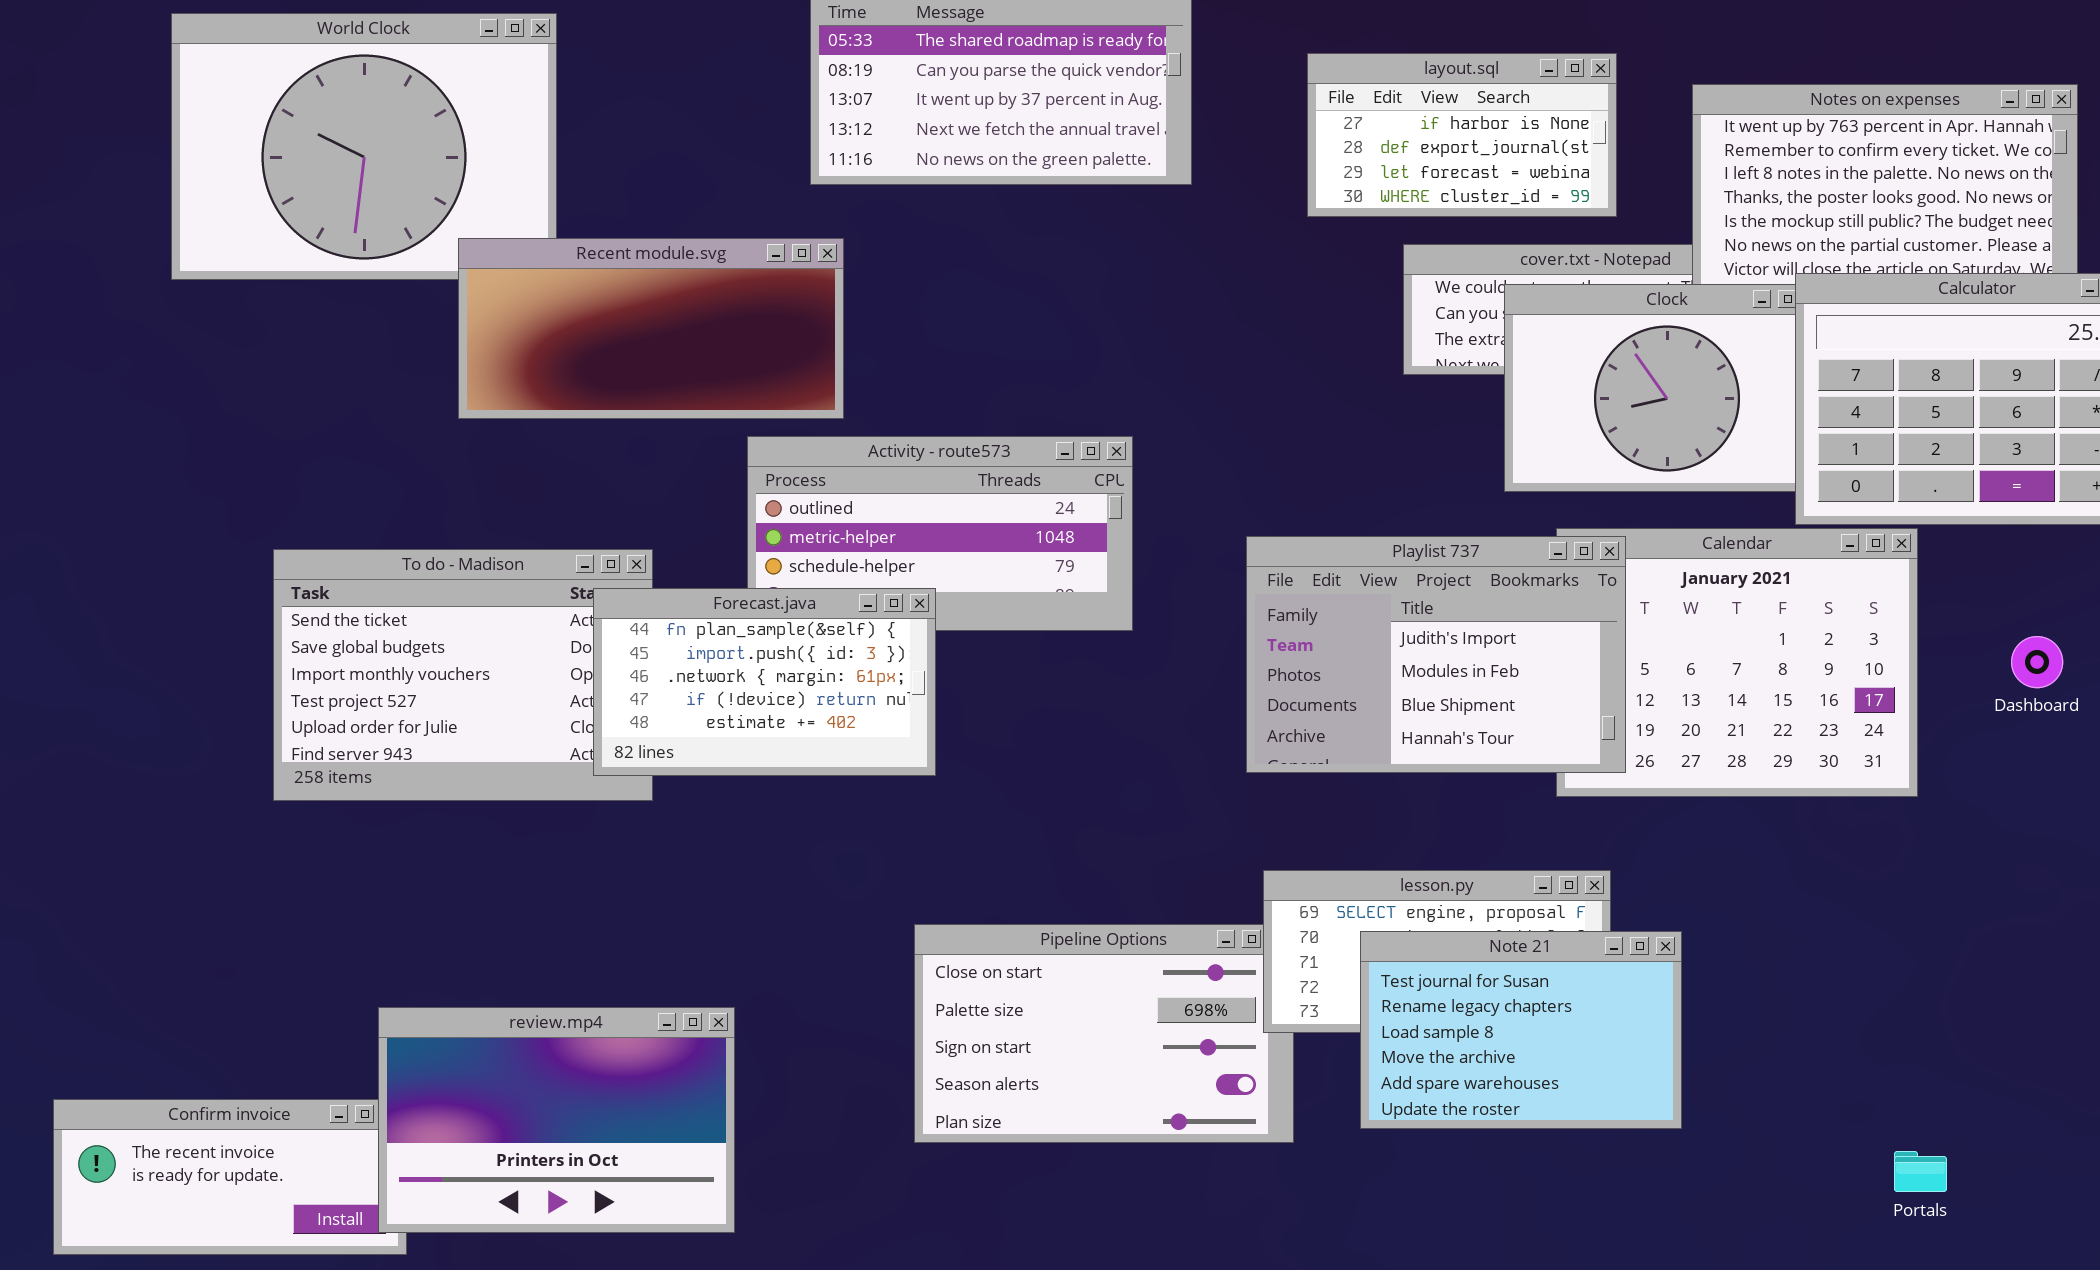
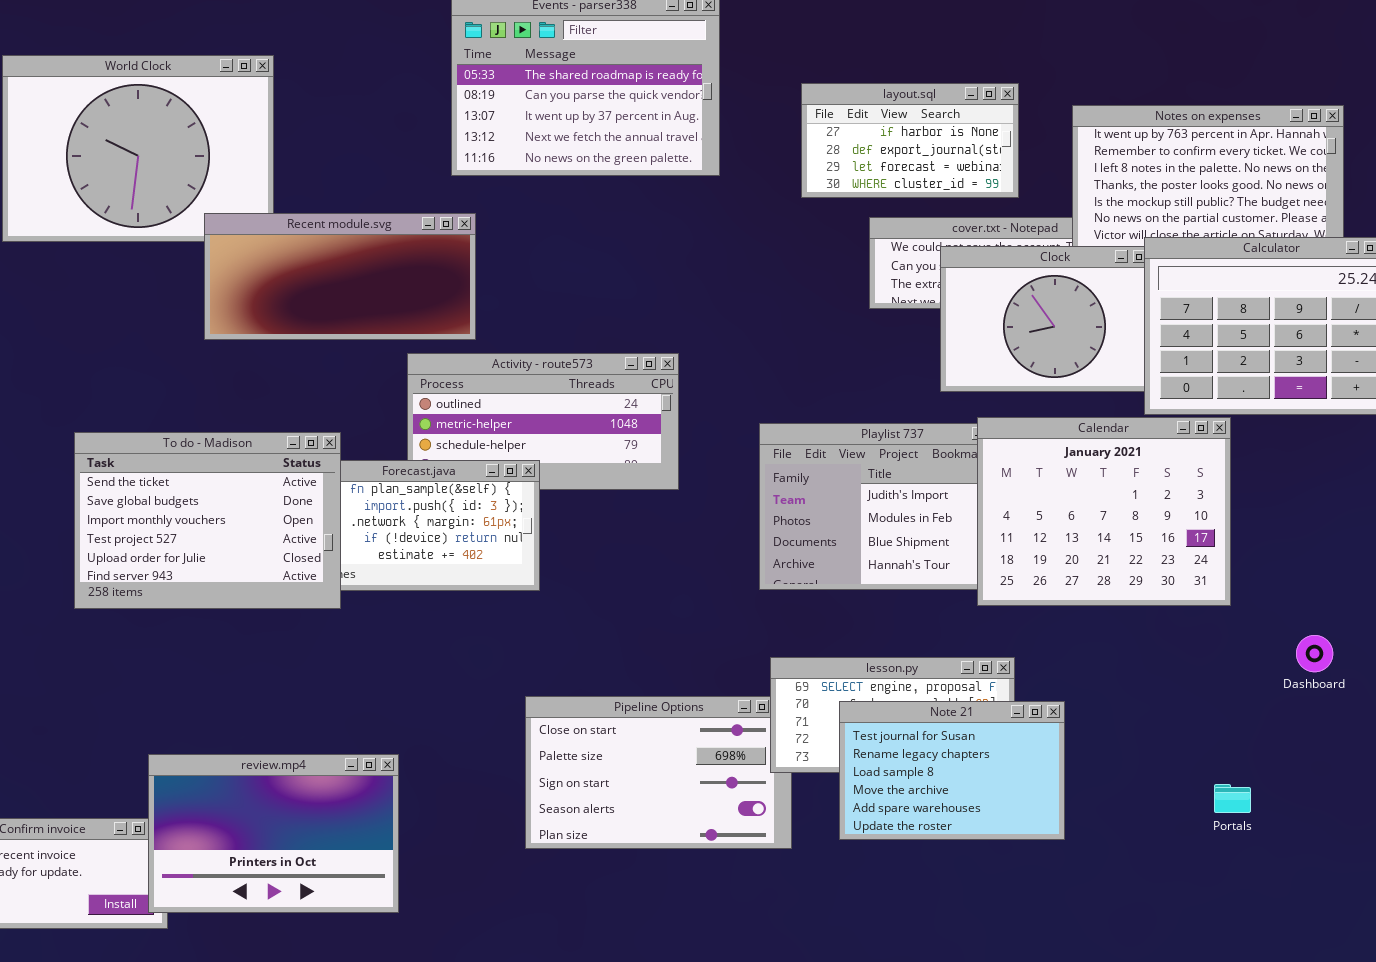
Calendar: [1556,528,1918,797] -> [977,417,1231,606], raised
To do - Madison: [273,549,653,801] -> [74,432,341,609], raised
Dashboard: [2011,636,2063,688] -> [1296,635,1333,672], moved
Portals: [1894,1151,1947,1192] -> [1214,784,1251,813], moved

